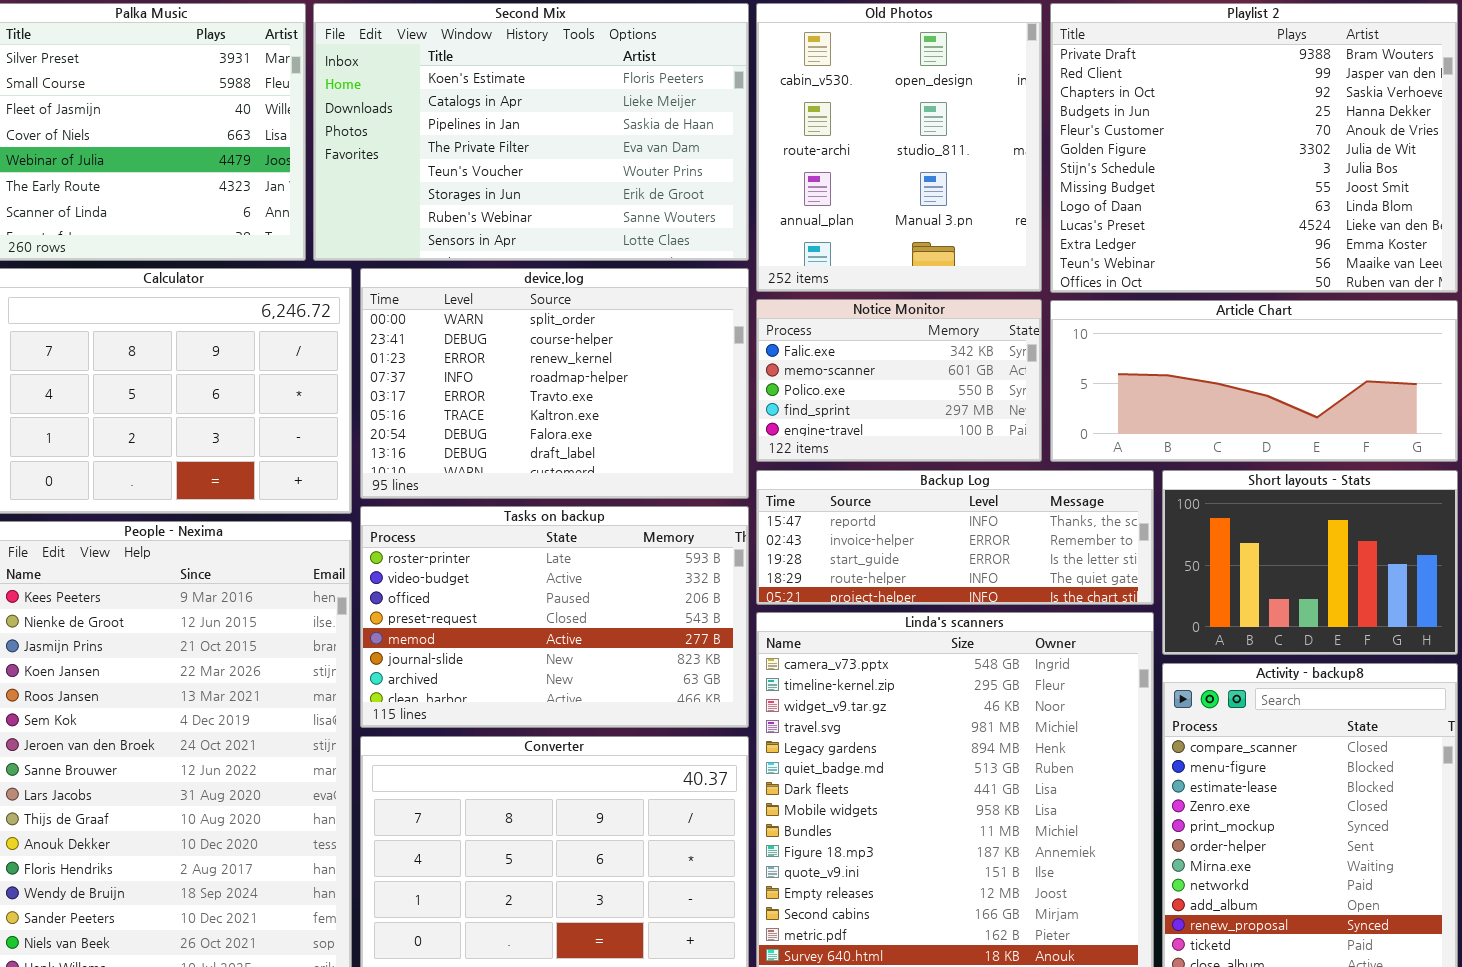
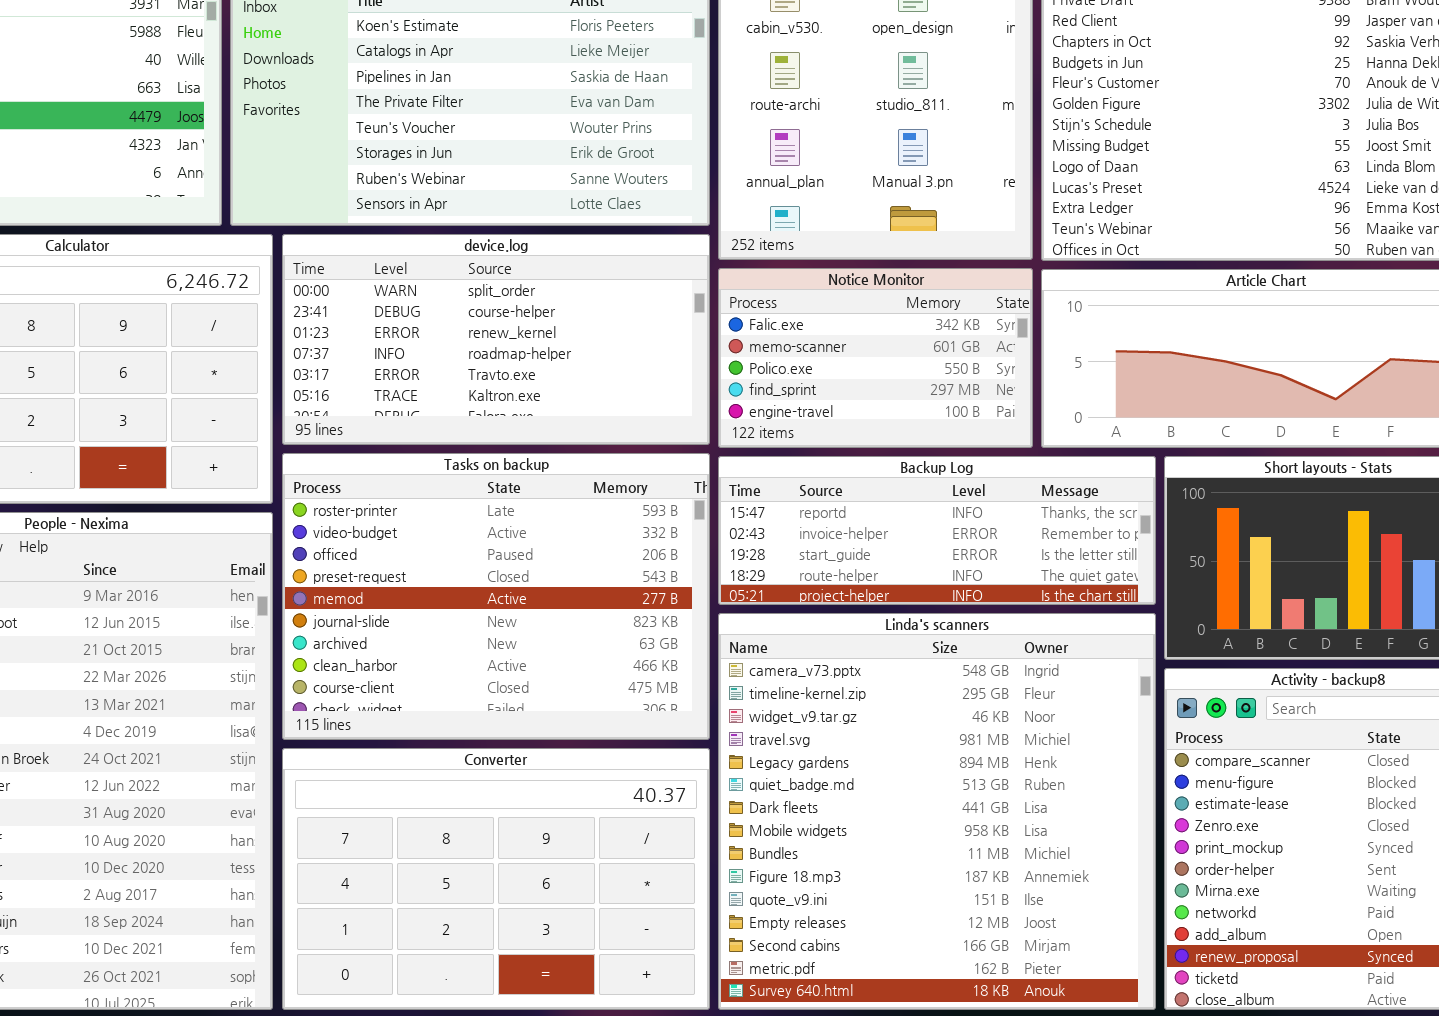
device.log: [360,268,749,499] -> [282,234,710,445], resized
Tasks on backup: [360,506,749,728] -> [282,453,710,740], resized

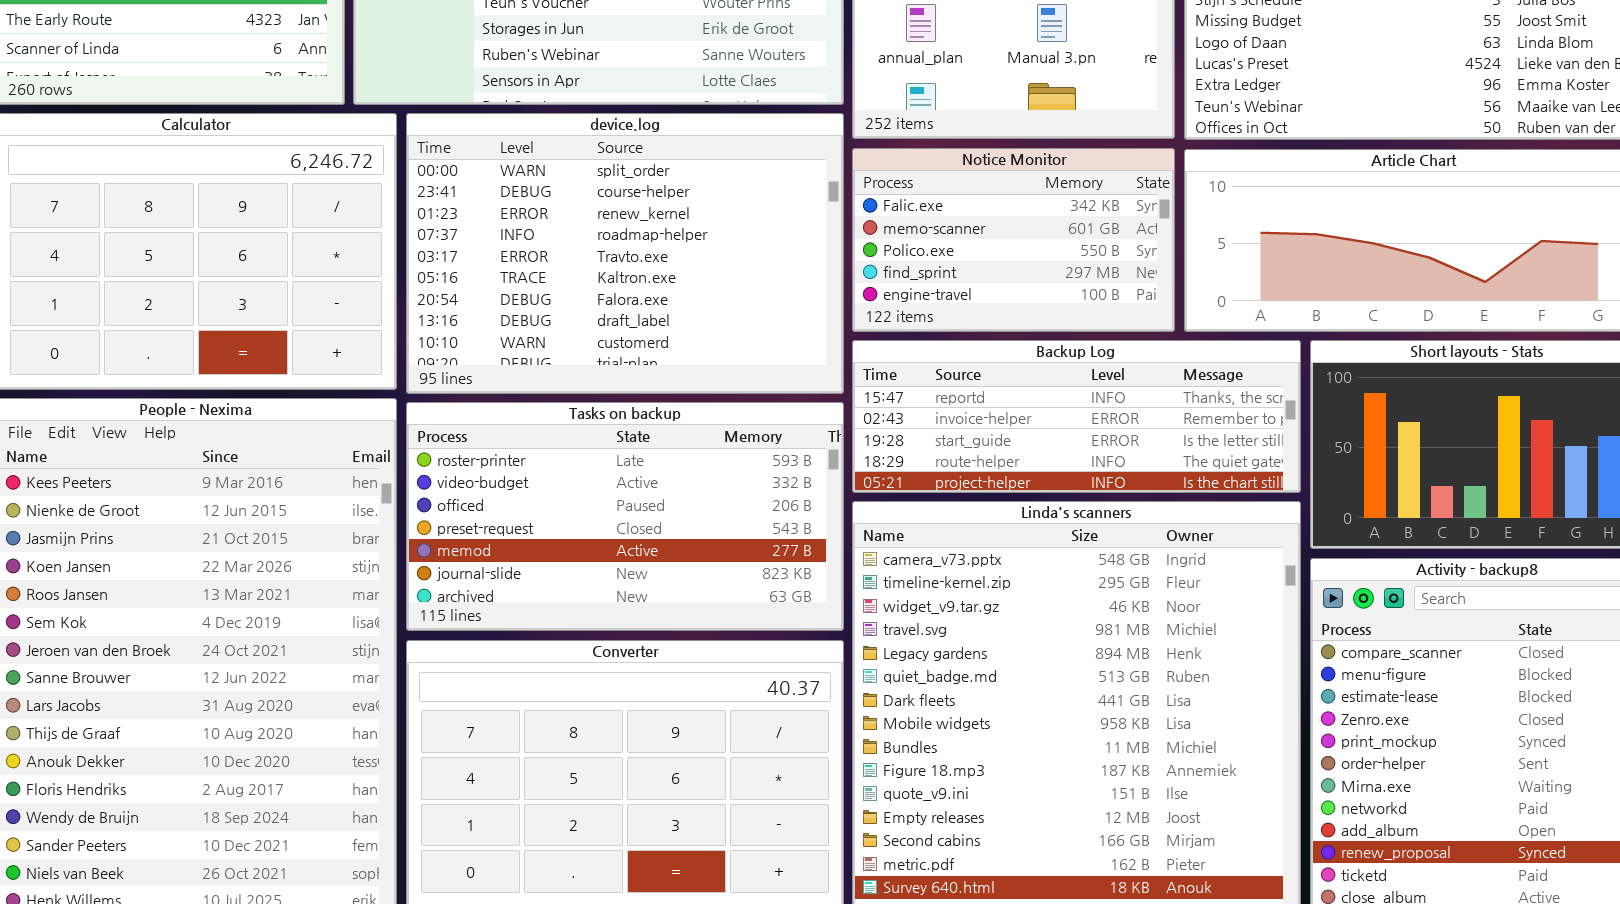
device.log: [282,234,710,445] -> [406,113,844,394], resized
Tasks on backup: [282,453,710,740] -> [406,402,844,631], resized

